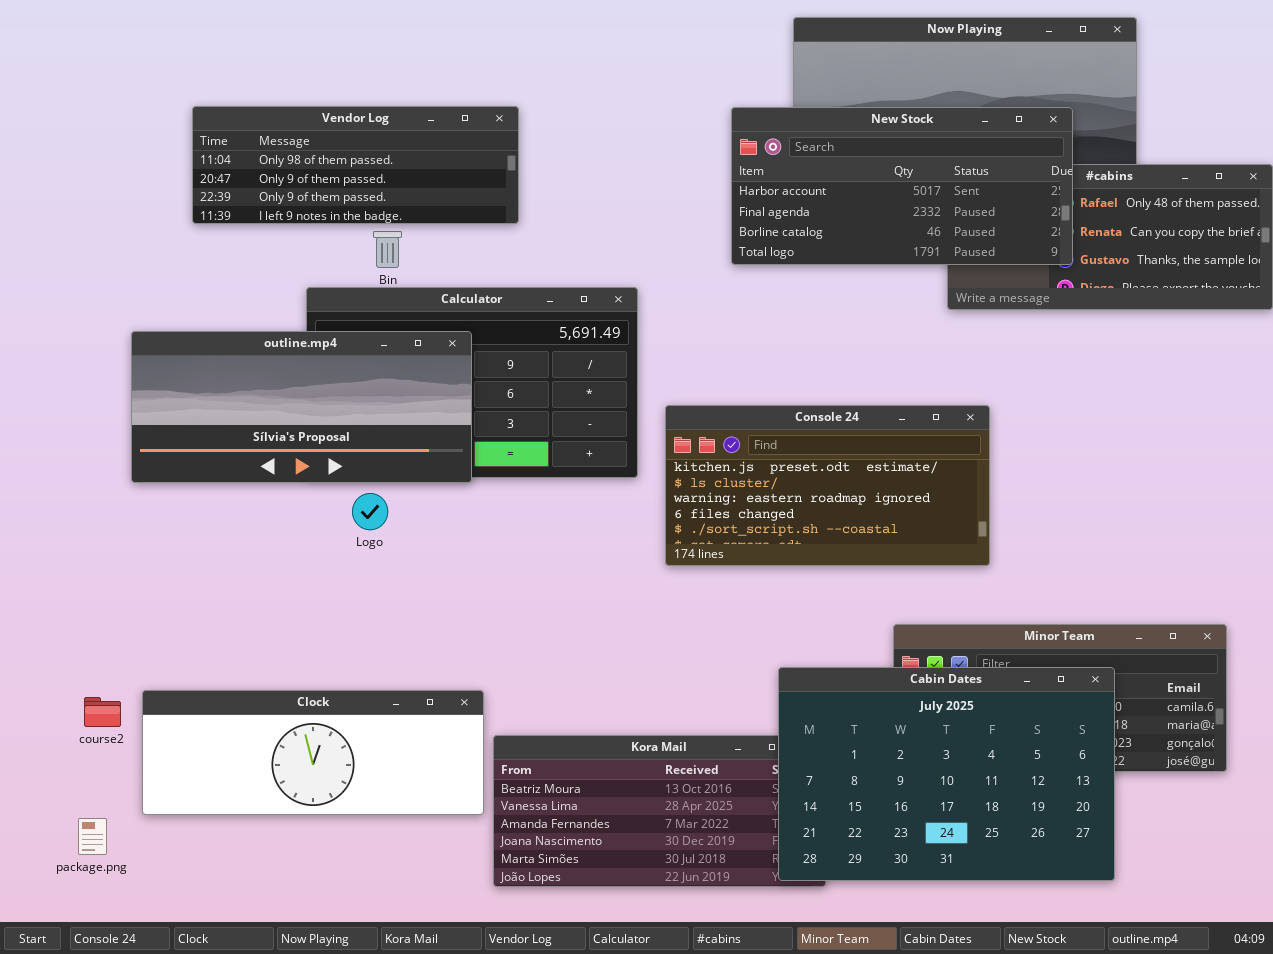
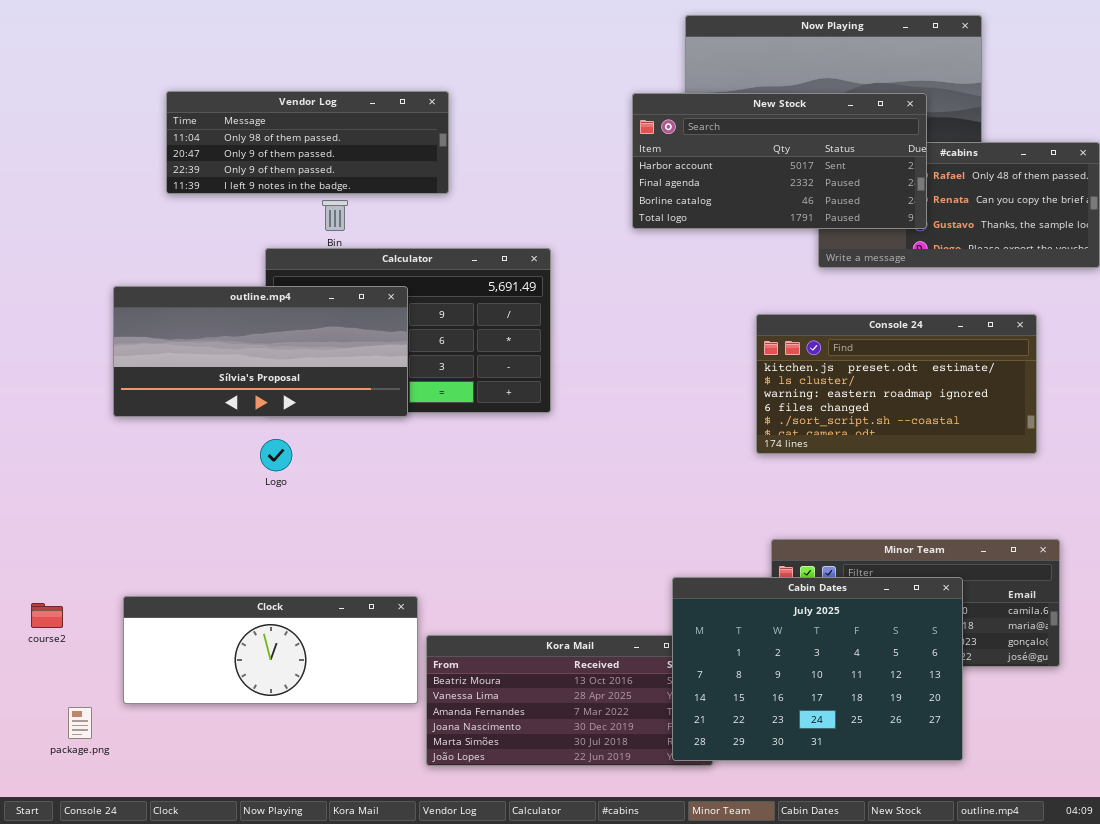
Console 24: [665,405,990,566] -> [756,314,1037,454], moved
Logo: [352,493,388,530] -> [260,439,292,471], moved
course2: [84,697,121,727] -> [31,603,63,628], moved

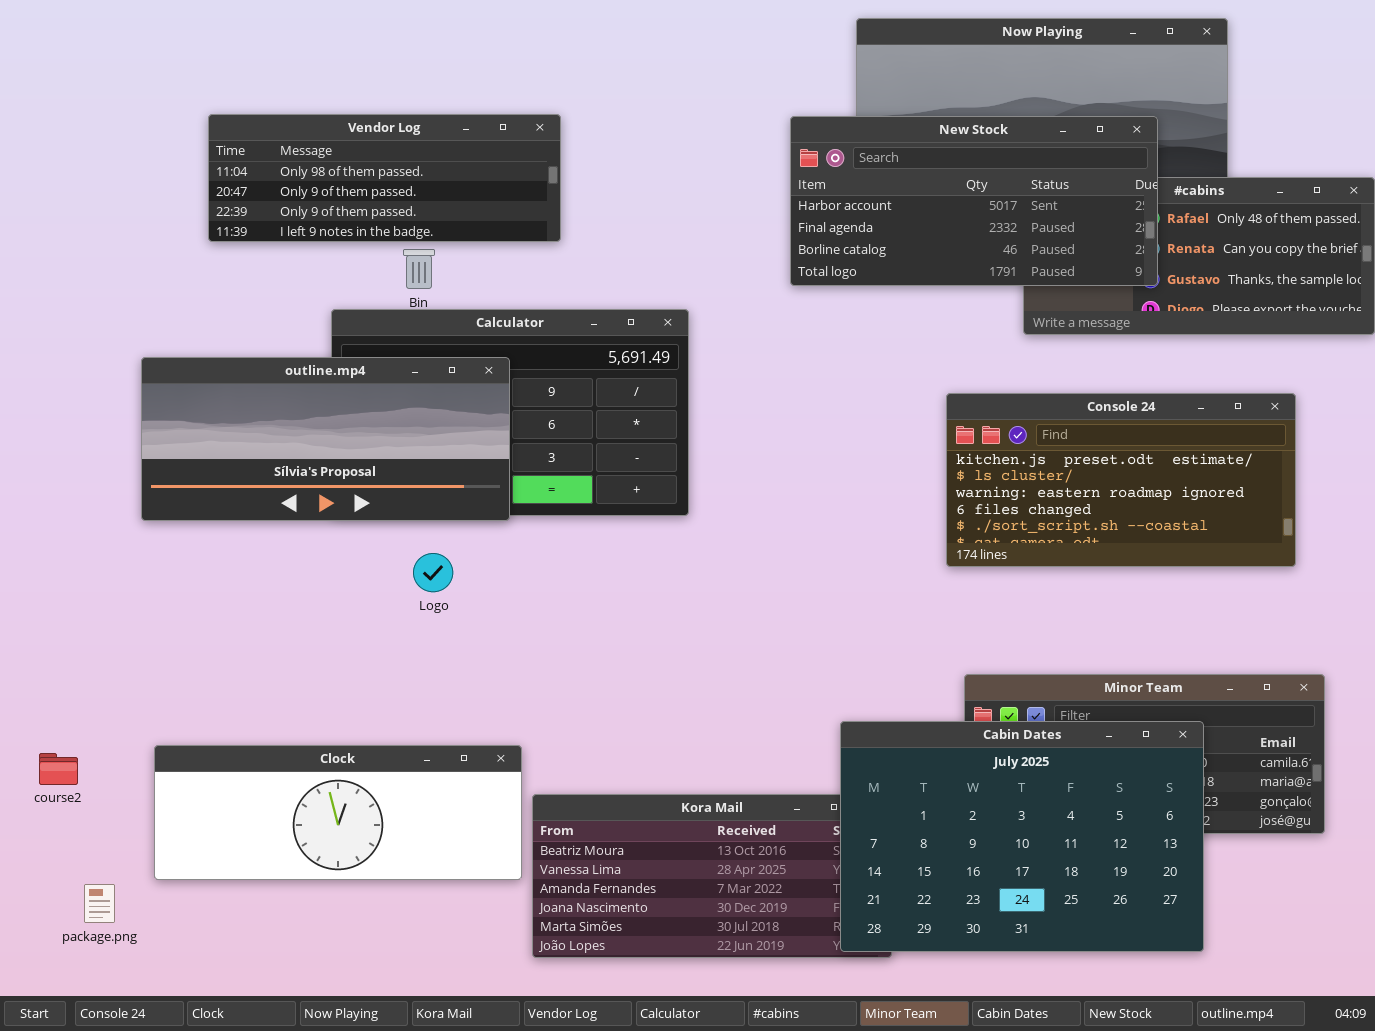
Logo: [260,439,292,471] -> [413,553,453,592], moved

